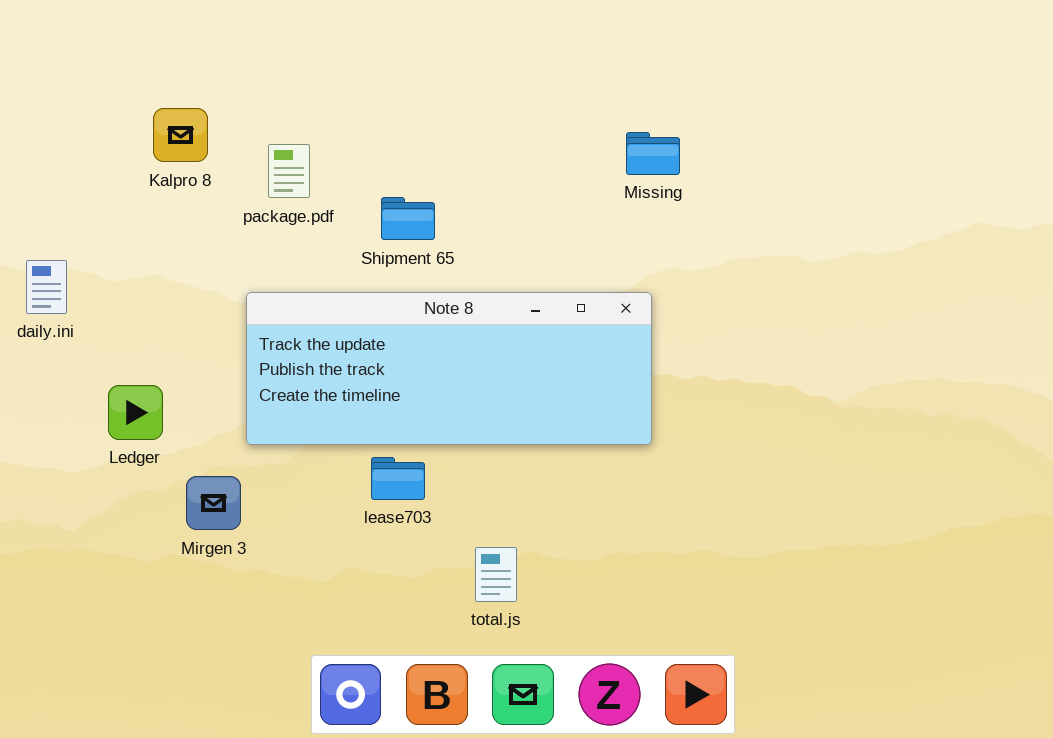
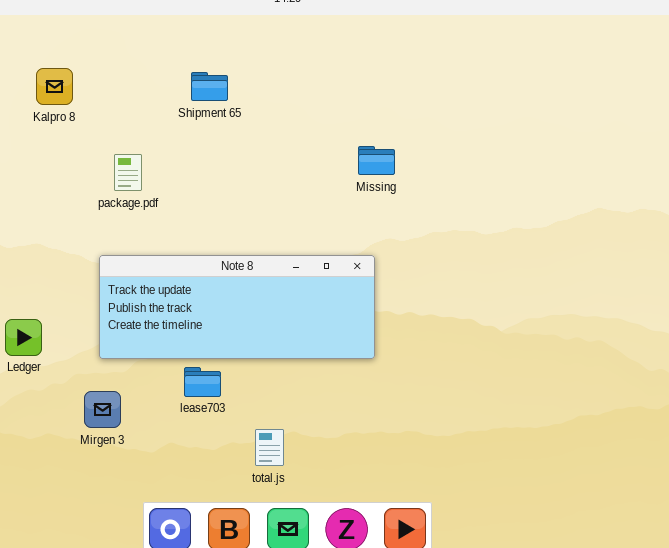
Kalpro 8: [153,108,208,162] -> [36,68,73,105], moved
Shipment 65: [381,197,435,240] -> [191,72,228,101], moved
Mirgen 3: [186,476,241,530] -> [84,391,121,428], moved

